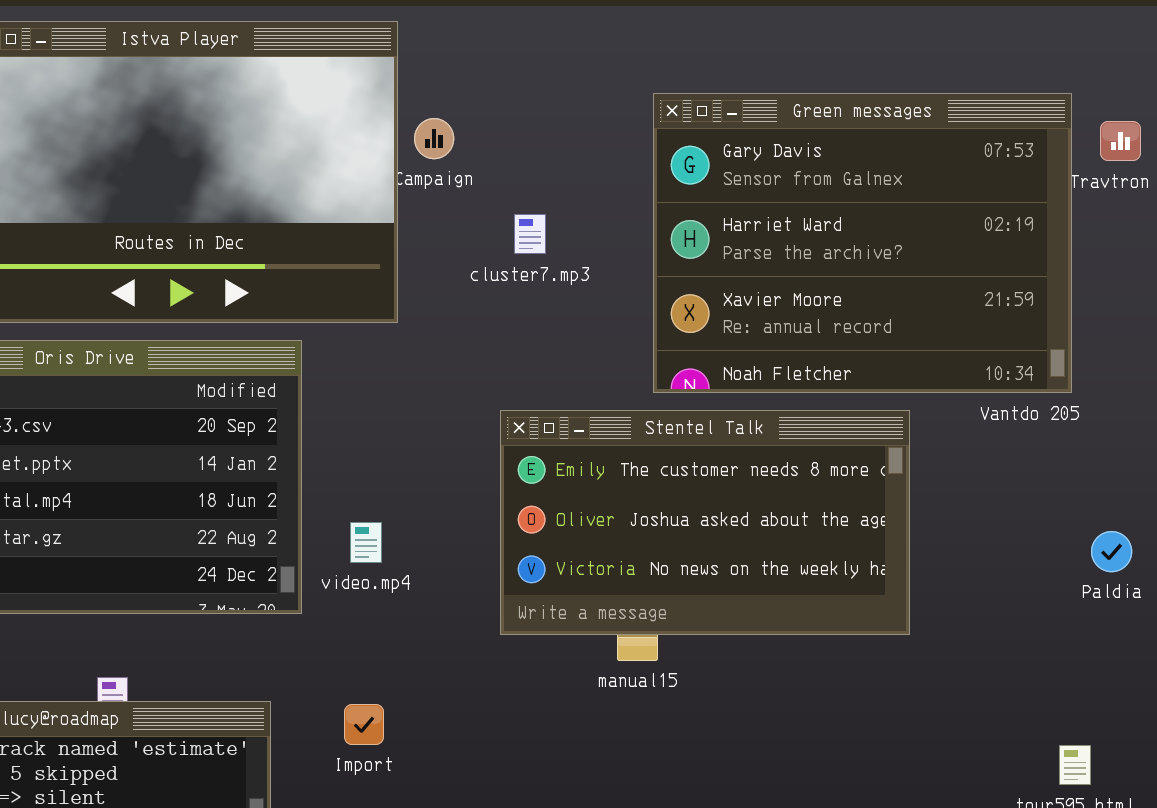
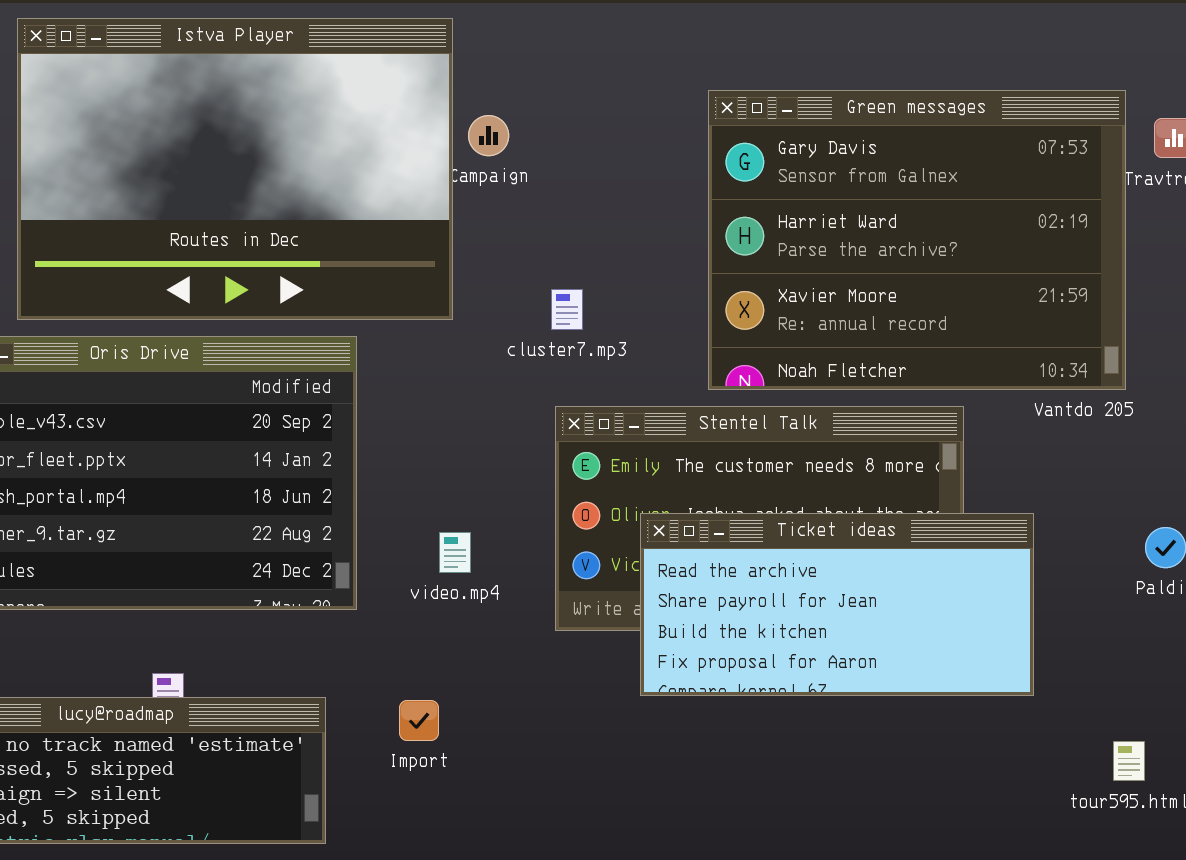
cluster7.mp3: [514,214,546,254] -> [551,289,583,330], moved
Ticket ideas: none -> [640,513,1034,696], opened
video.mp4: [350,522,382,563] -> [439,532,471,573], moved

